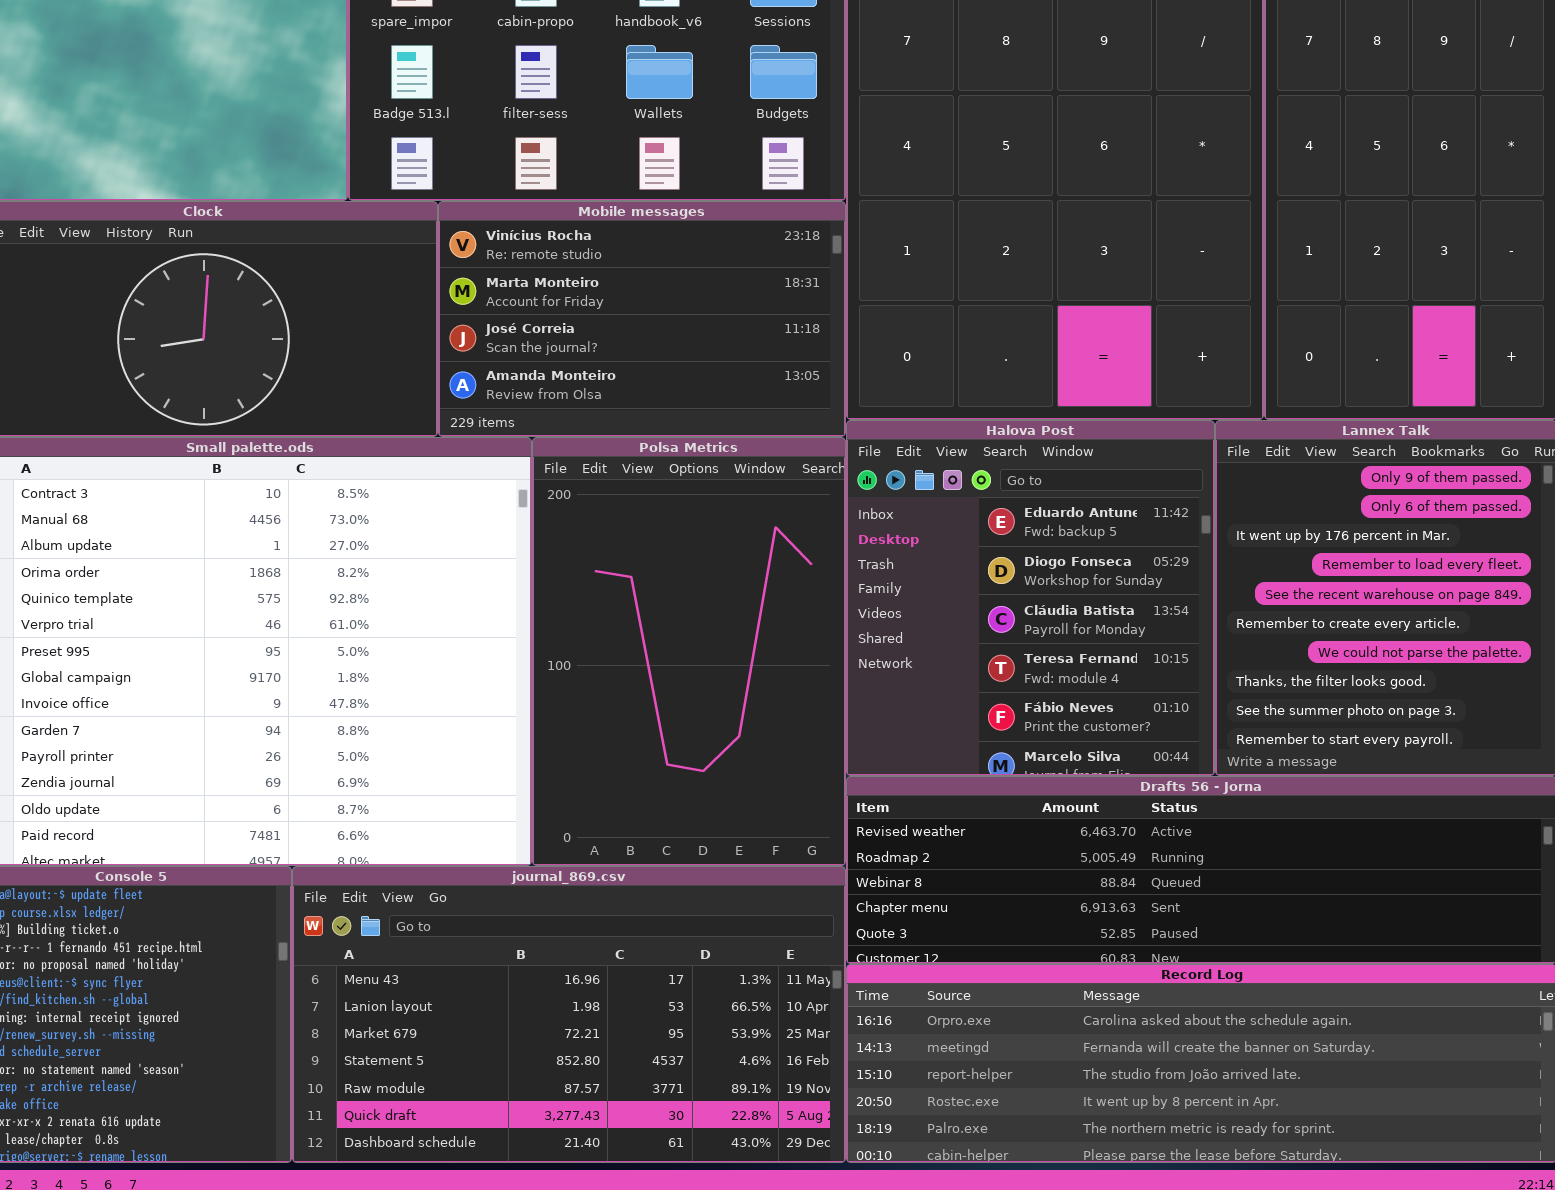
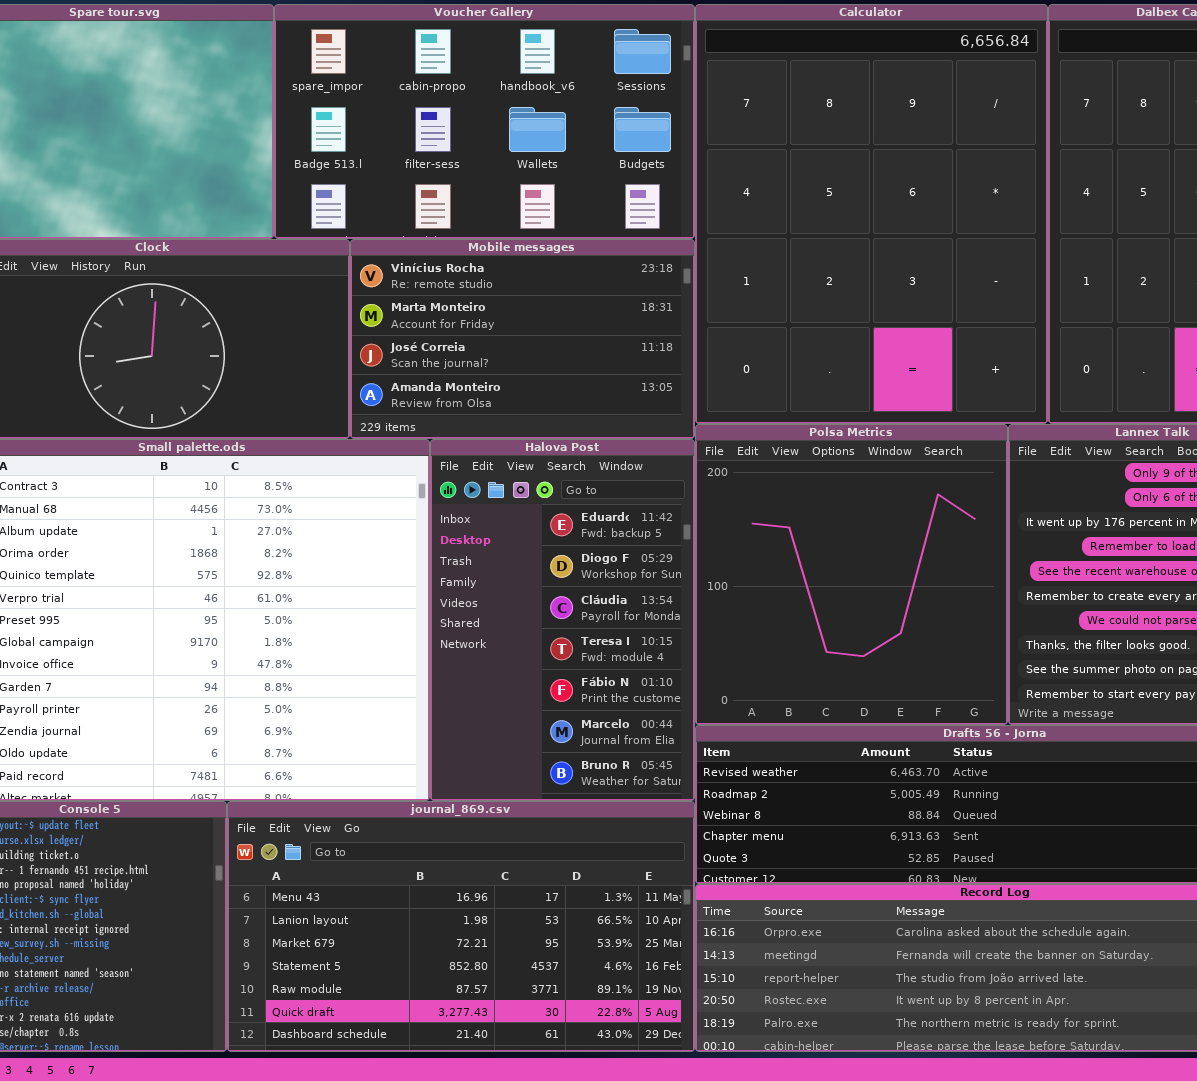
Halova Post: [846,420,1215,776] -> [430,439,695,801], moved, resized
Polsa Metrics: [532,437,846,866] -> [695,424,1008,725], moved, resized

